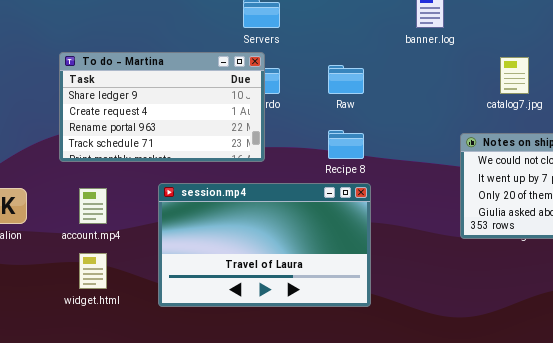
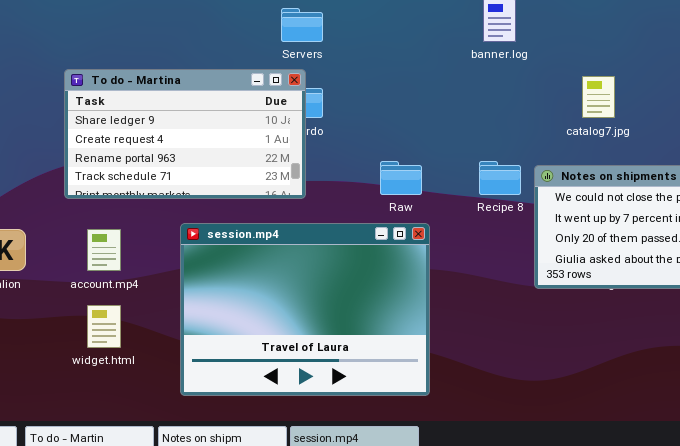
Raw: [328,65,364,94] -> [380,161,422,195], moved
Recipe 8: [328,130,364,159] -> [479,161,521,195], moved
session.mp4: [158,183,371,307] -> [180,223,430,396], resized

